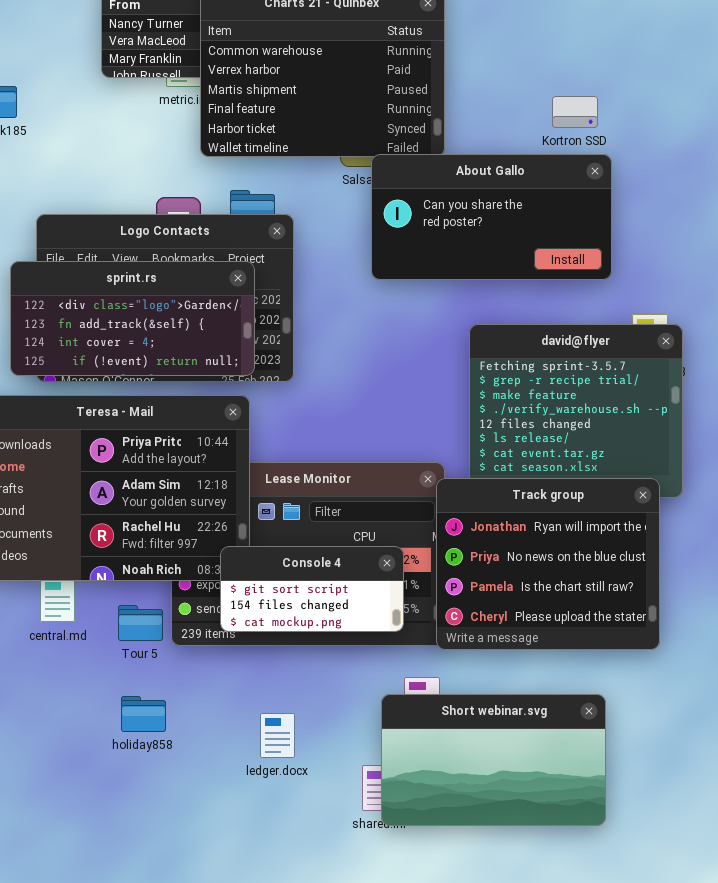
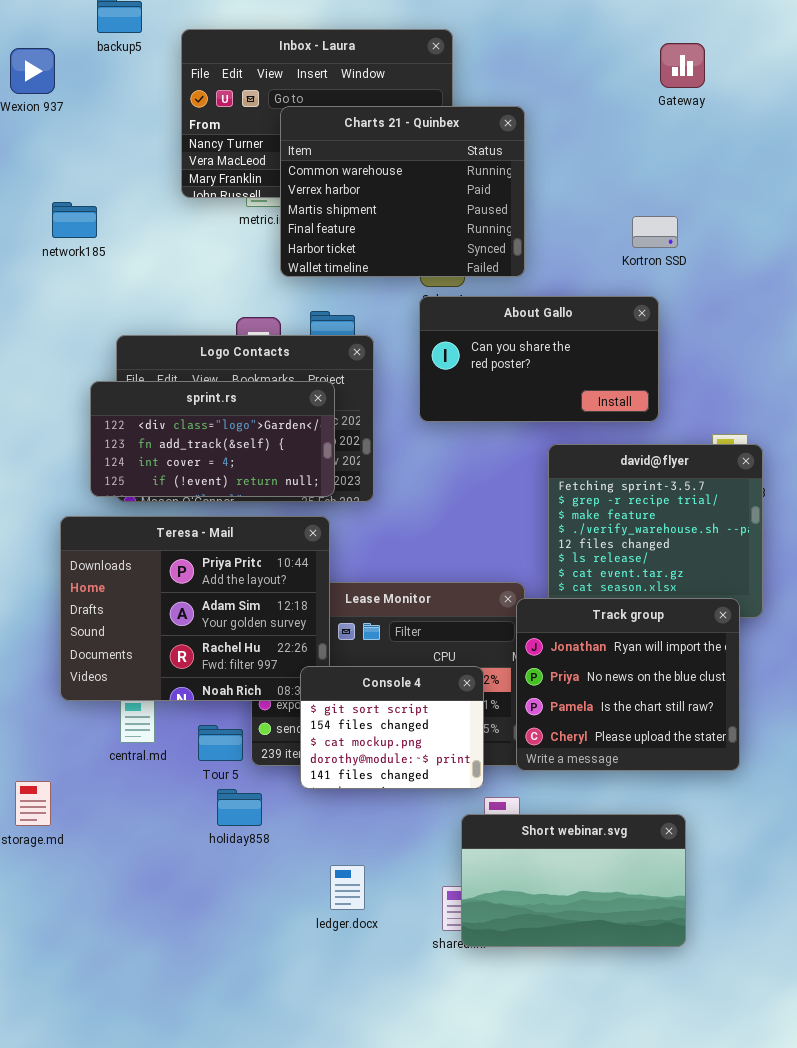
About Gallo: [371,154,612,280] -> [419,296,659,422], moved
Console 4: [220,546,404,632] -> [300,666,484,789], resized
holiday858: [121,696,166,732] -> [217,789,262,826], moved
ledger.docx: [260,713,295,758] -> [330,865,365,910], moved

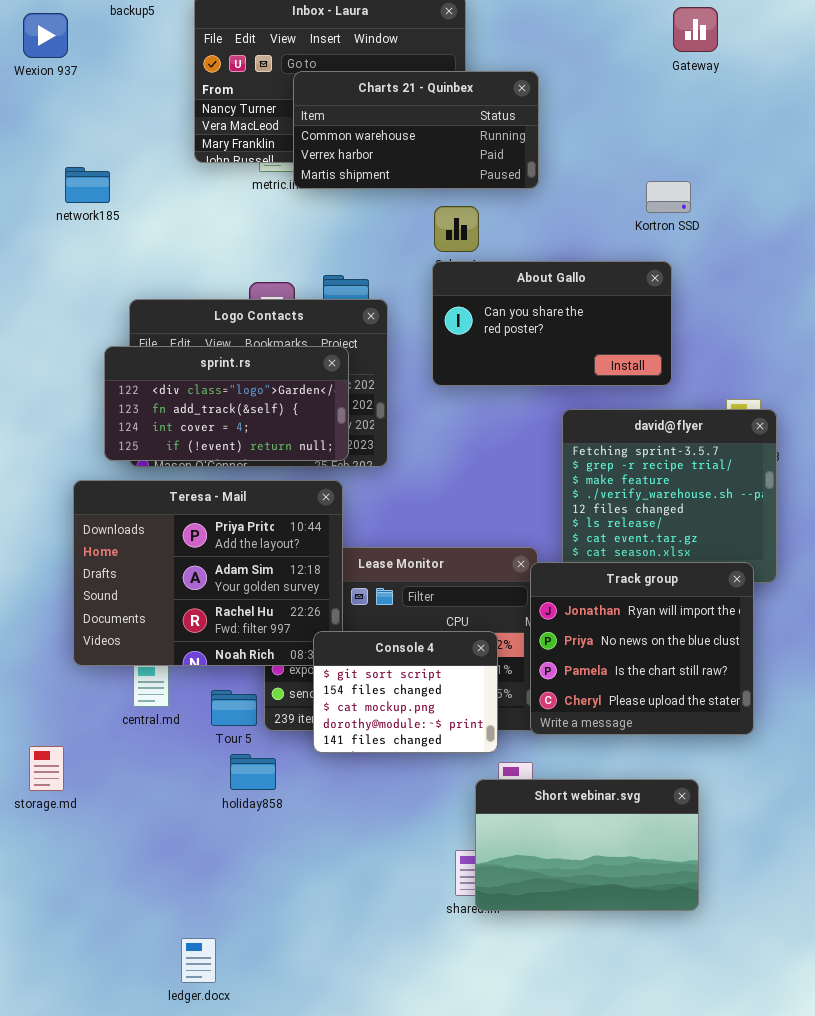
Charts 21 - Quinbex: [280,106,525,277] -> [293,71,539,189], resized
ledger.docx: [330,865,365,910] -> [181,938,216,983], moved

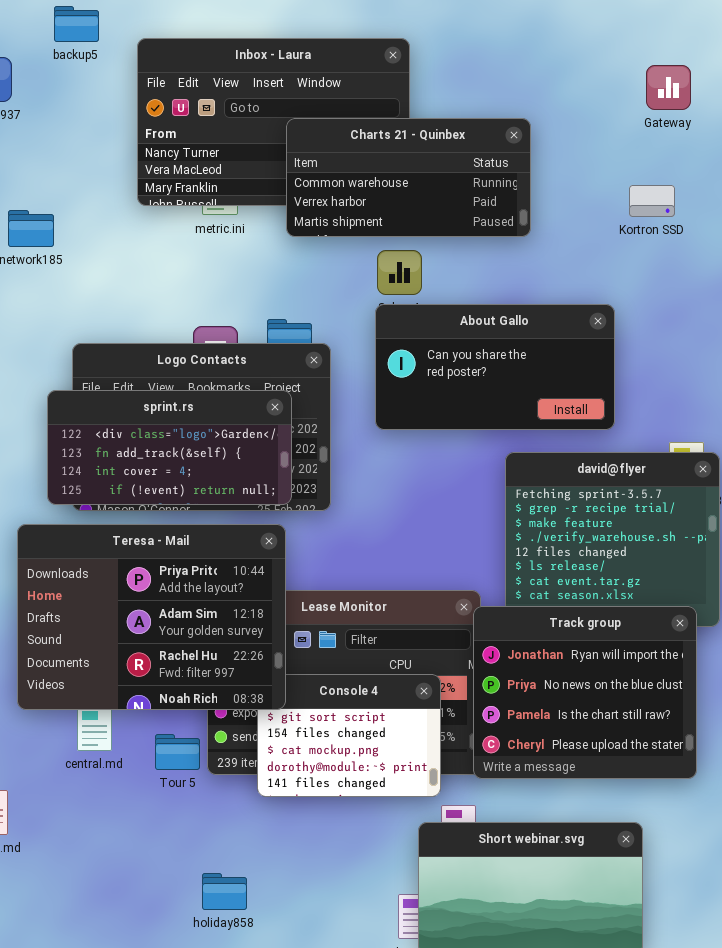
Gateway: [673,7,718,52] -> [646,65,691,110], moved
Charts 21 - Quinbex: [293,71,539,189] -> [286,118,531,237], moved
Kortron SSD: [646,181,691,213] -> [629,185,675,217], moved
Teresa - Mail: [73,480,343,666] -> [17,524,286,710], raised
holiday858: [230,754,276,790] -> [202,873,247,910], moved

